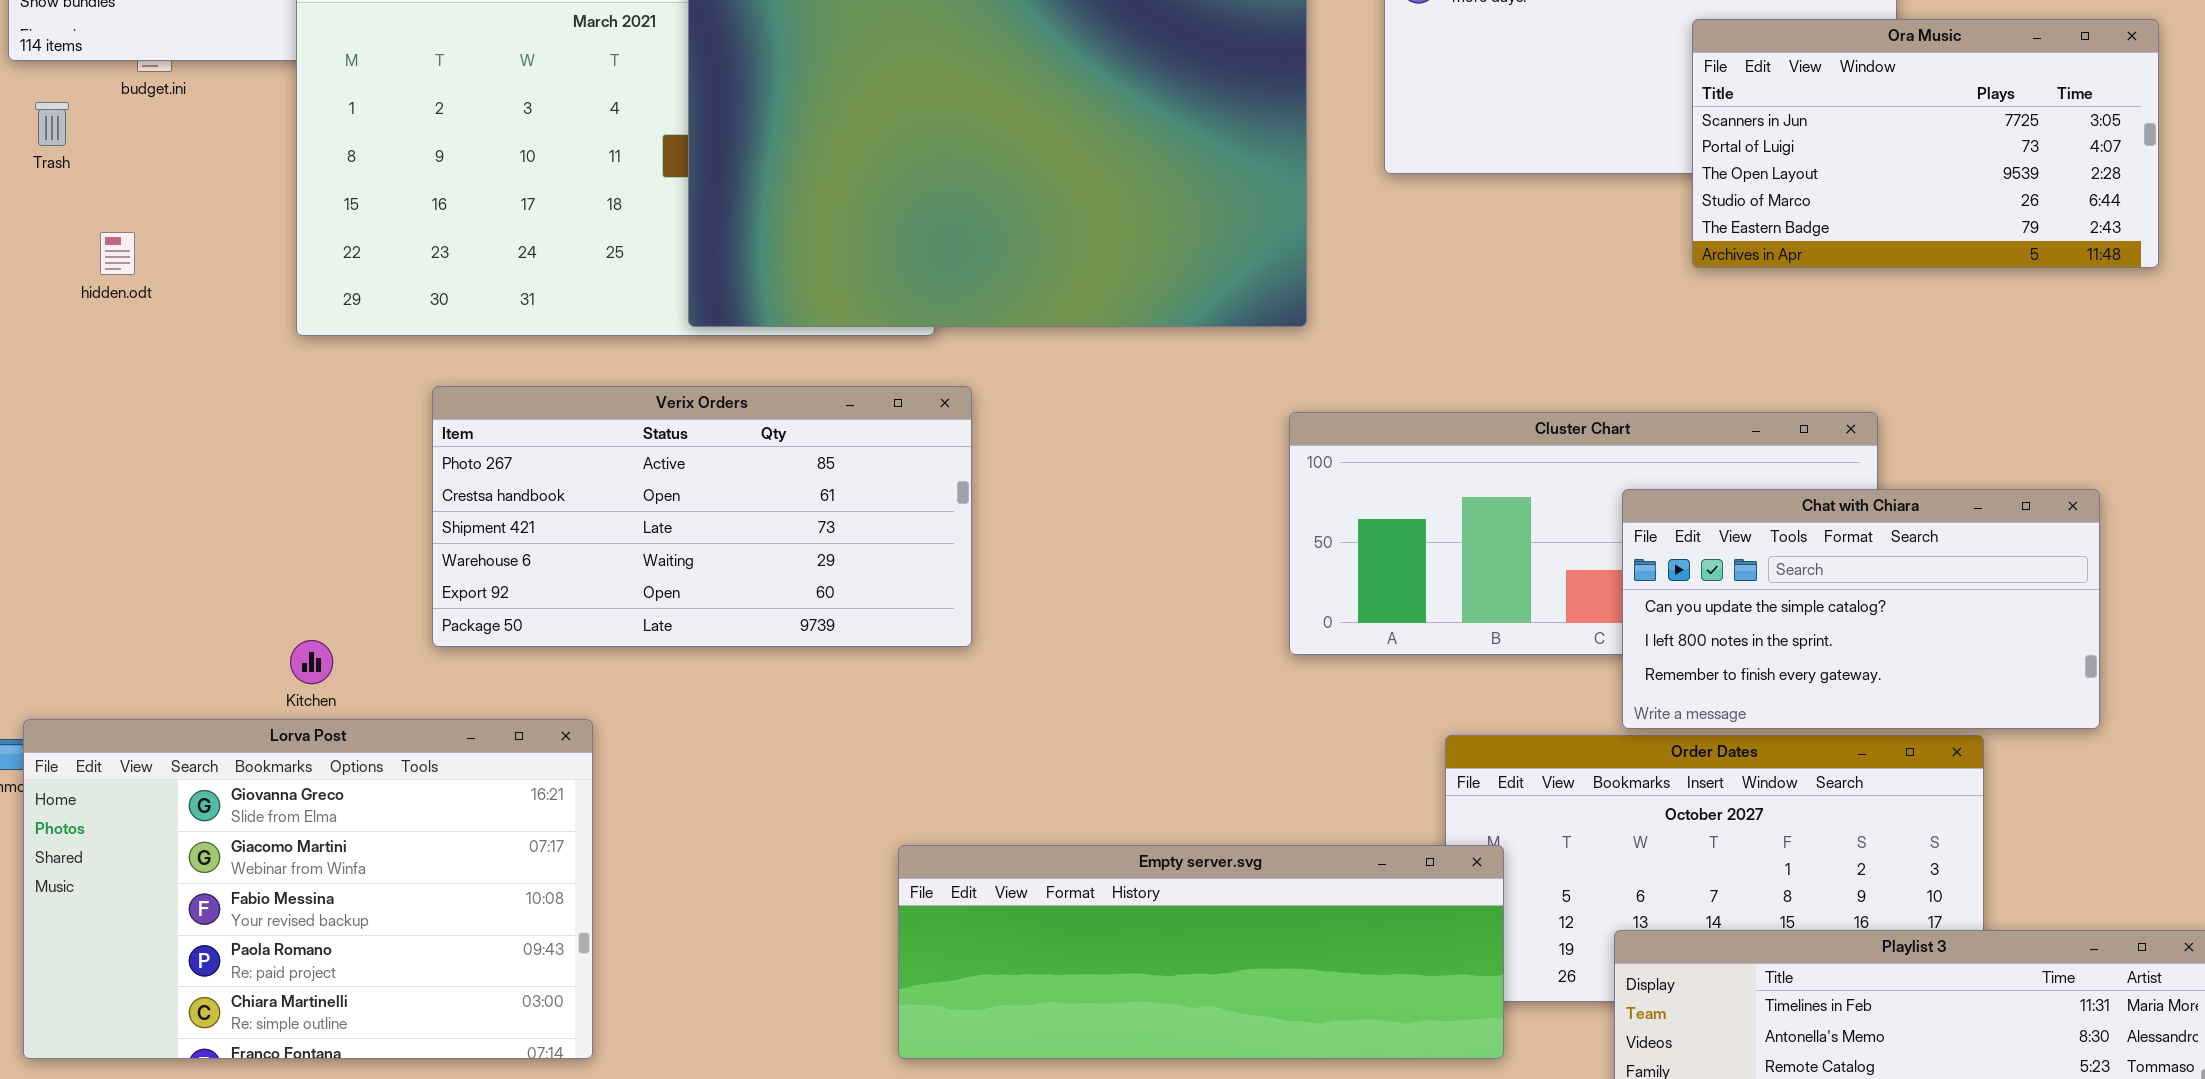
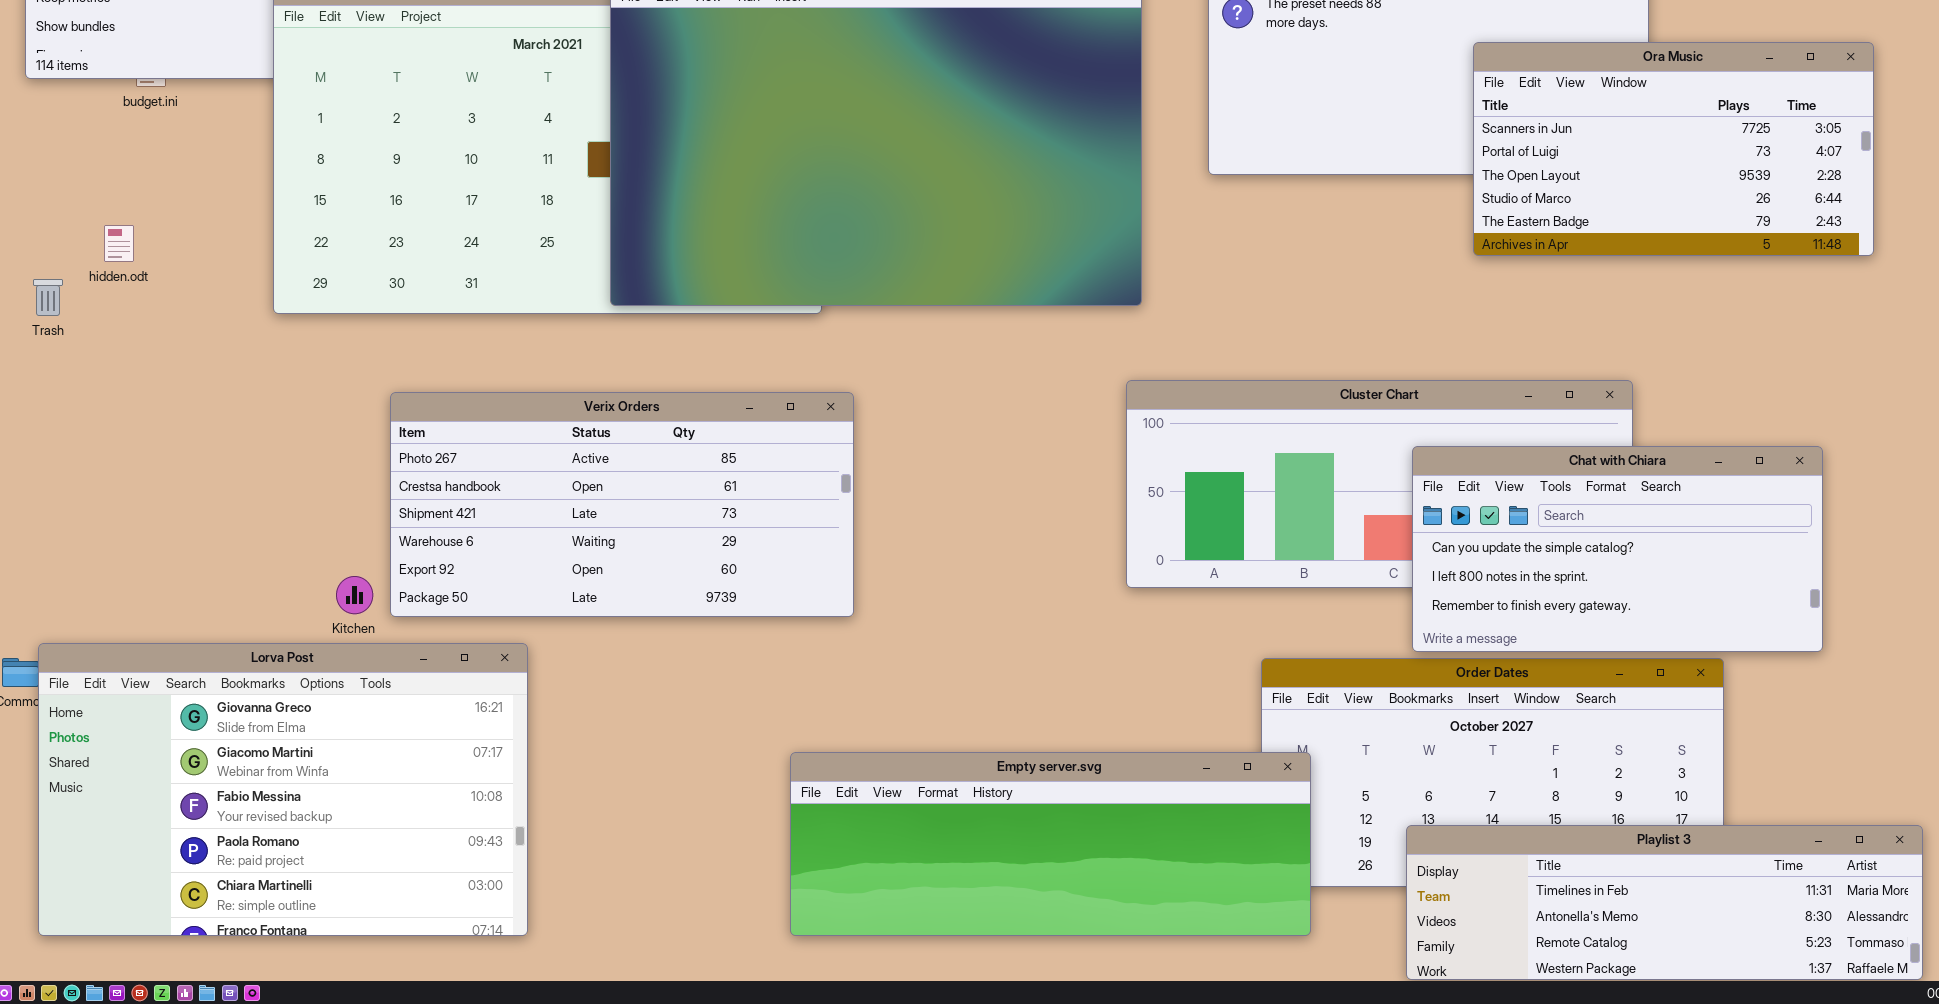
Trash: [35,102,69,146] -> [33,279,63,316], moved
Verix Orders: [432,386,972,647] -> [390,392,854,617], moved
Kitchen: [290,640,333,684] -> [336,576,373,614], moved

